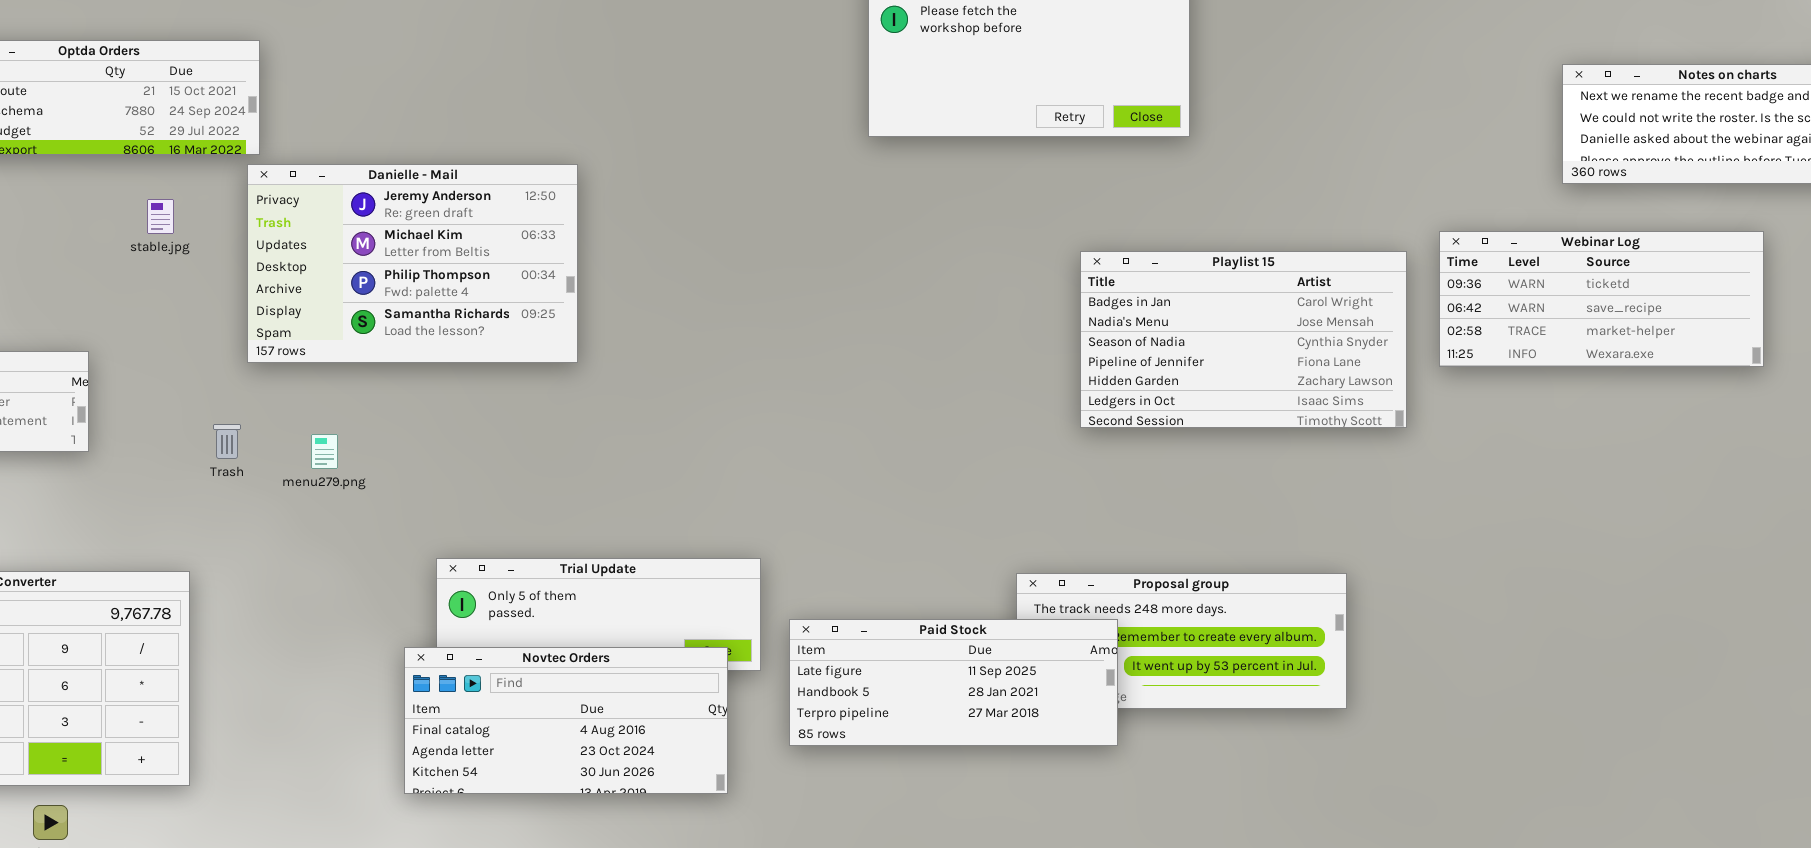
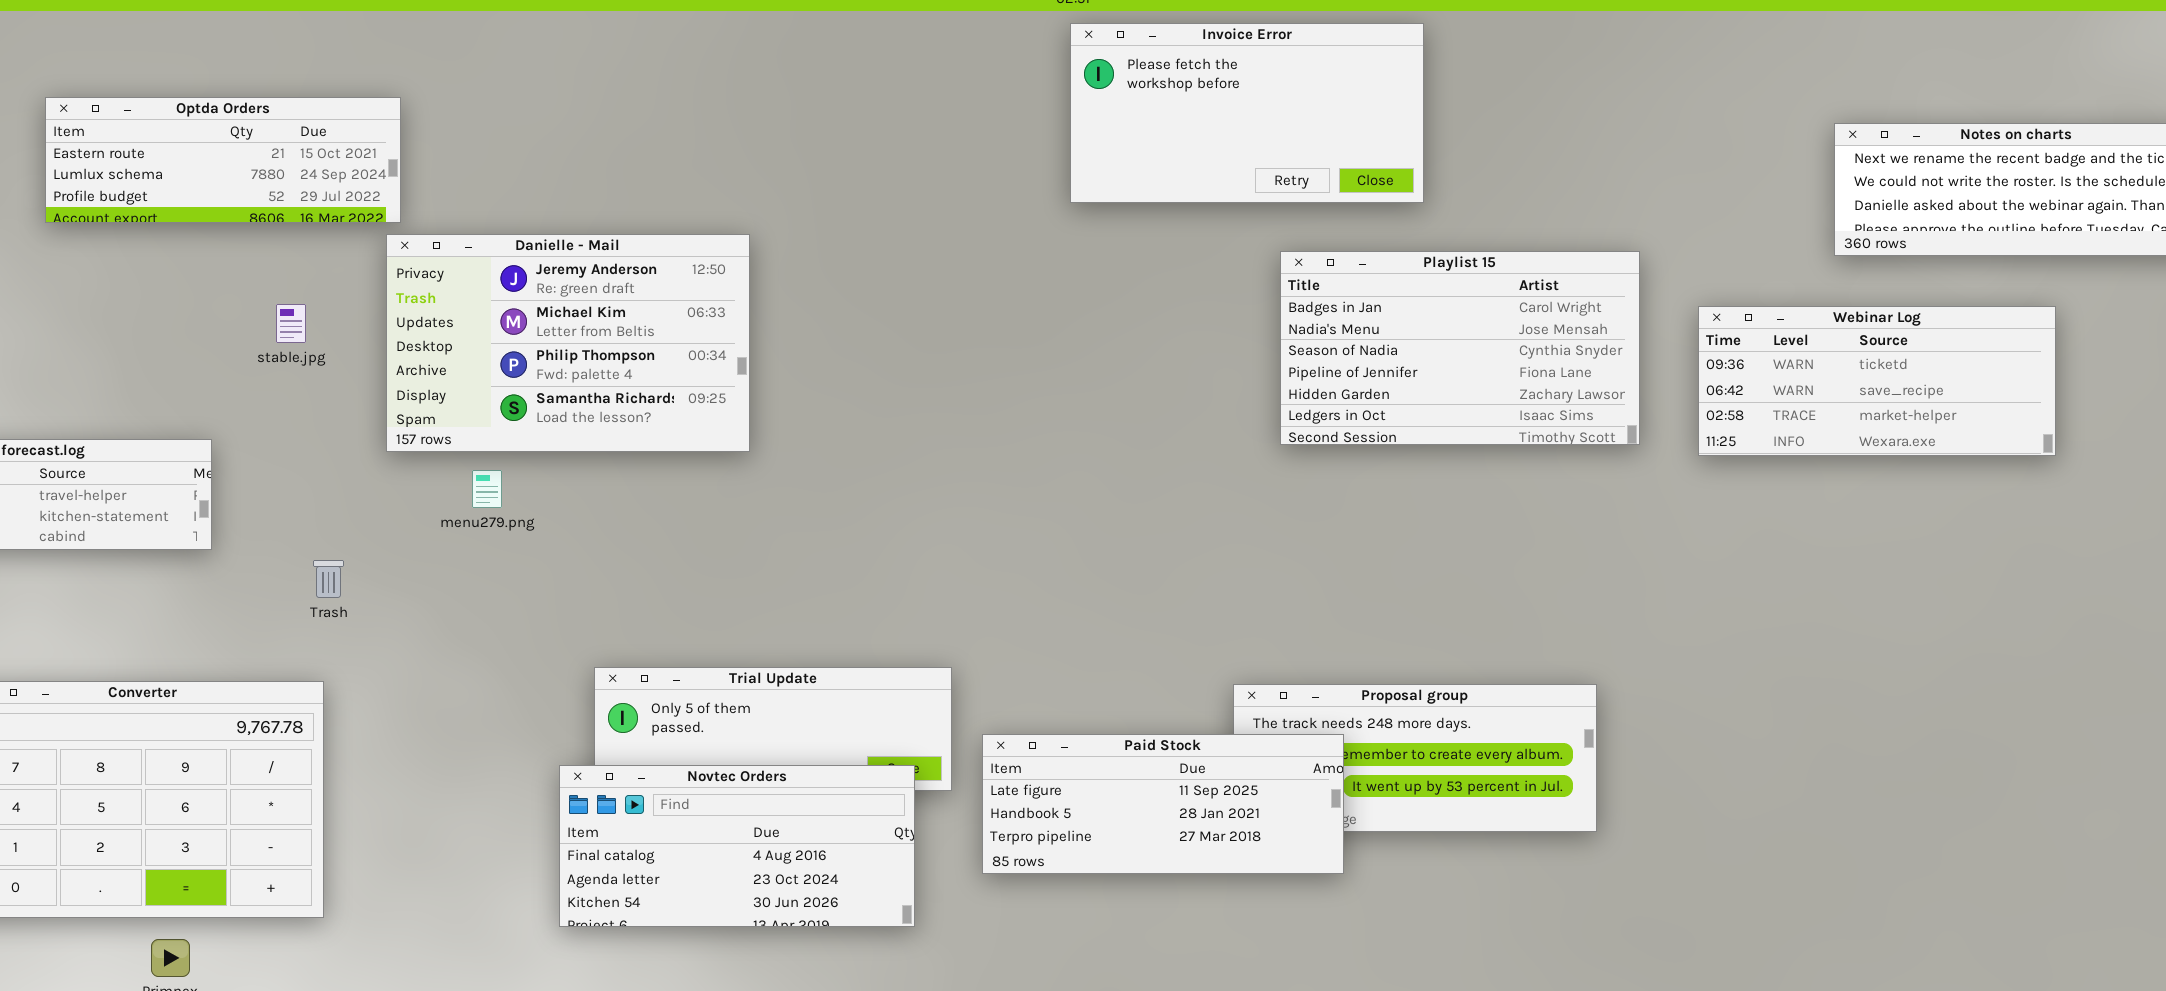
stable.jpg: [147,199,174,234] -> [276,304,306,343], moved
Playlist 15: [1080,251,1407,428] -> [1280,251,1640,445], moved
Trash: [213,424,241,459] -> [313,560,344,598], moved
menu279.png: [311,434,338,469] -> [472,470,502,508], moved

